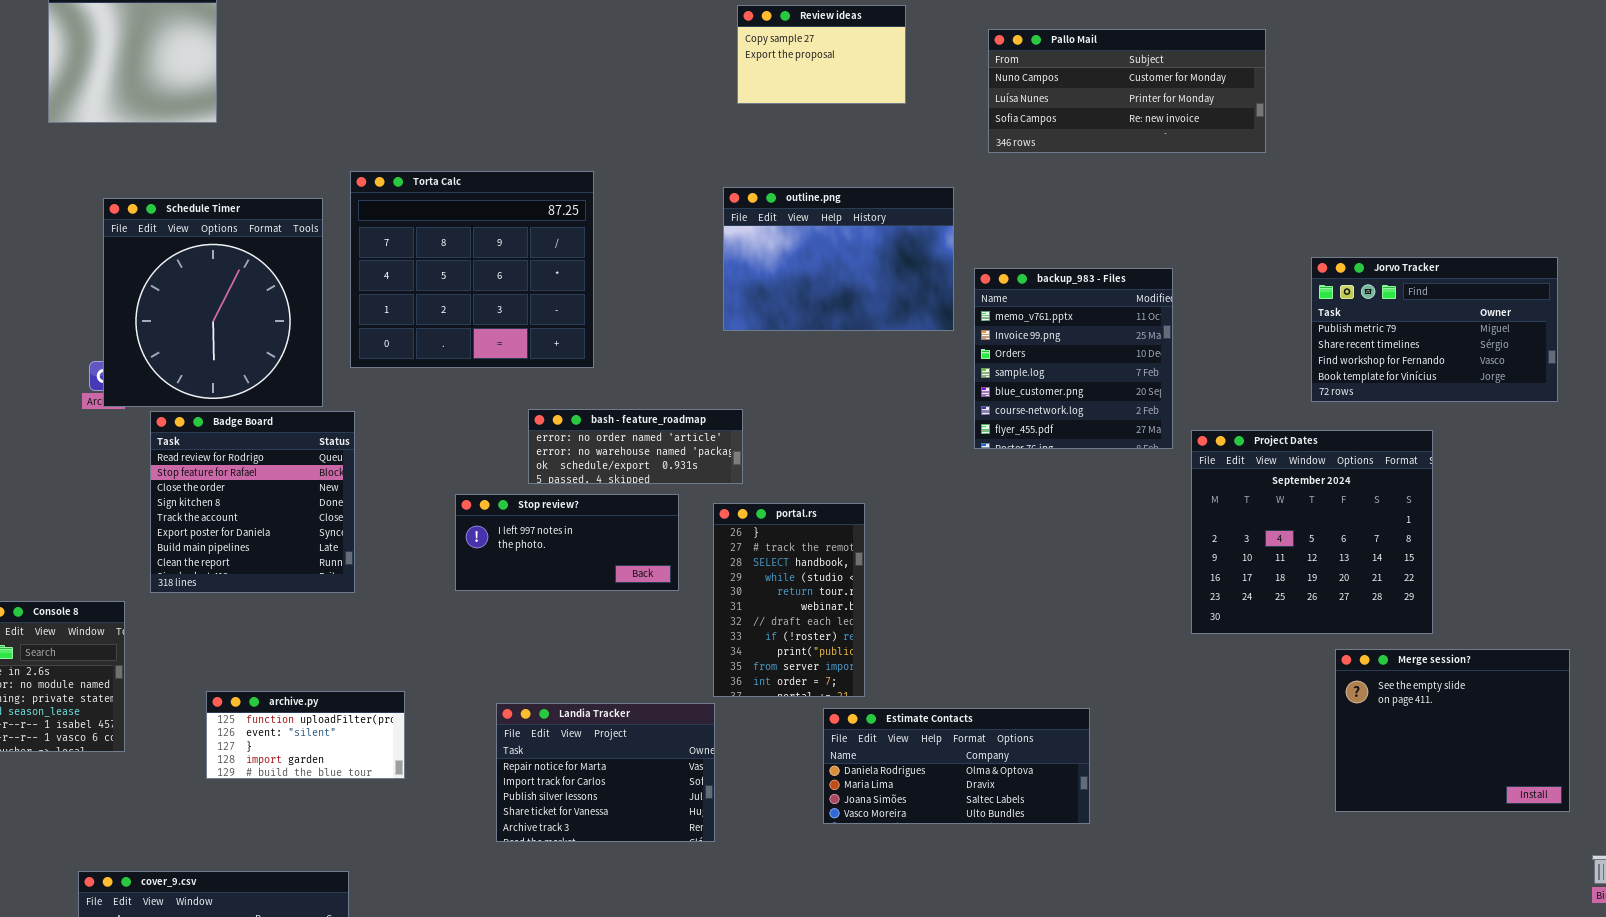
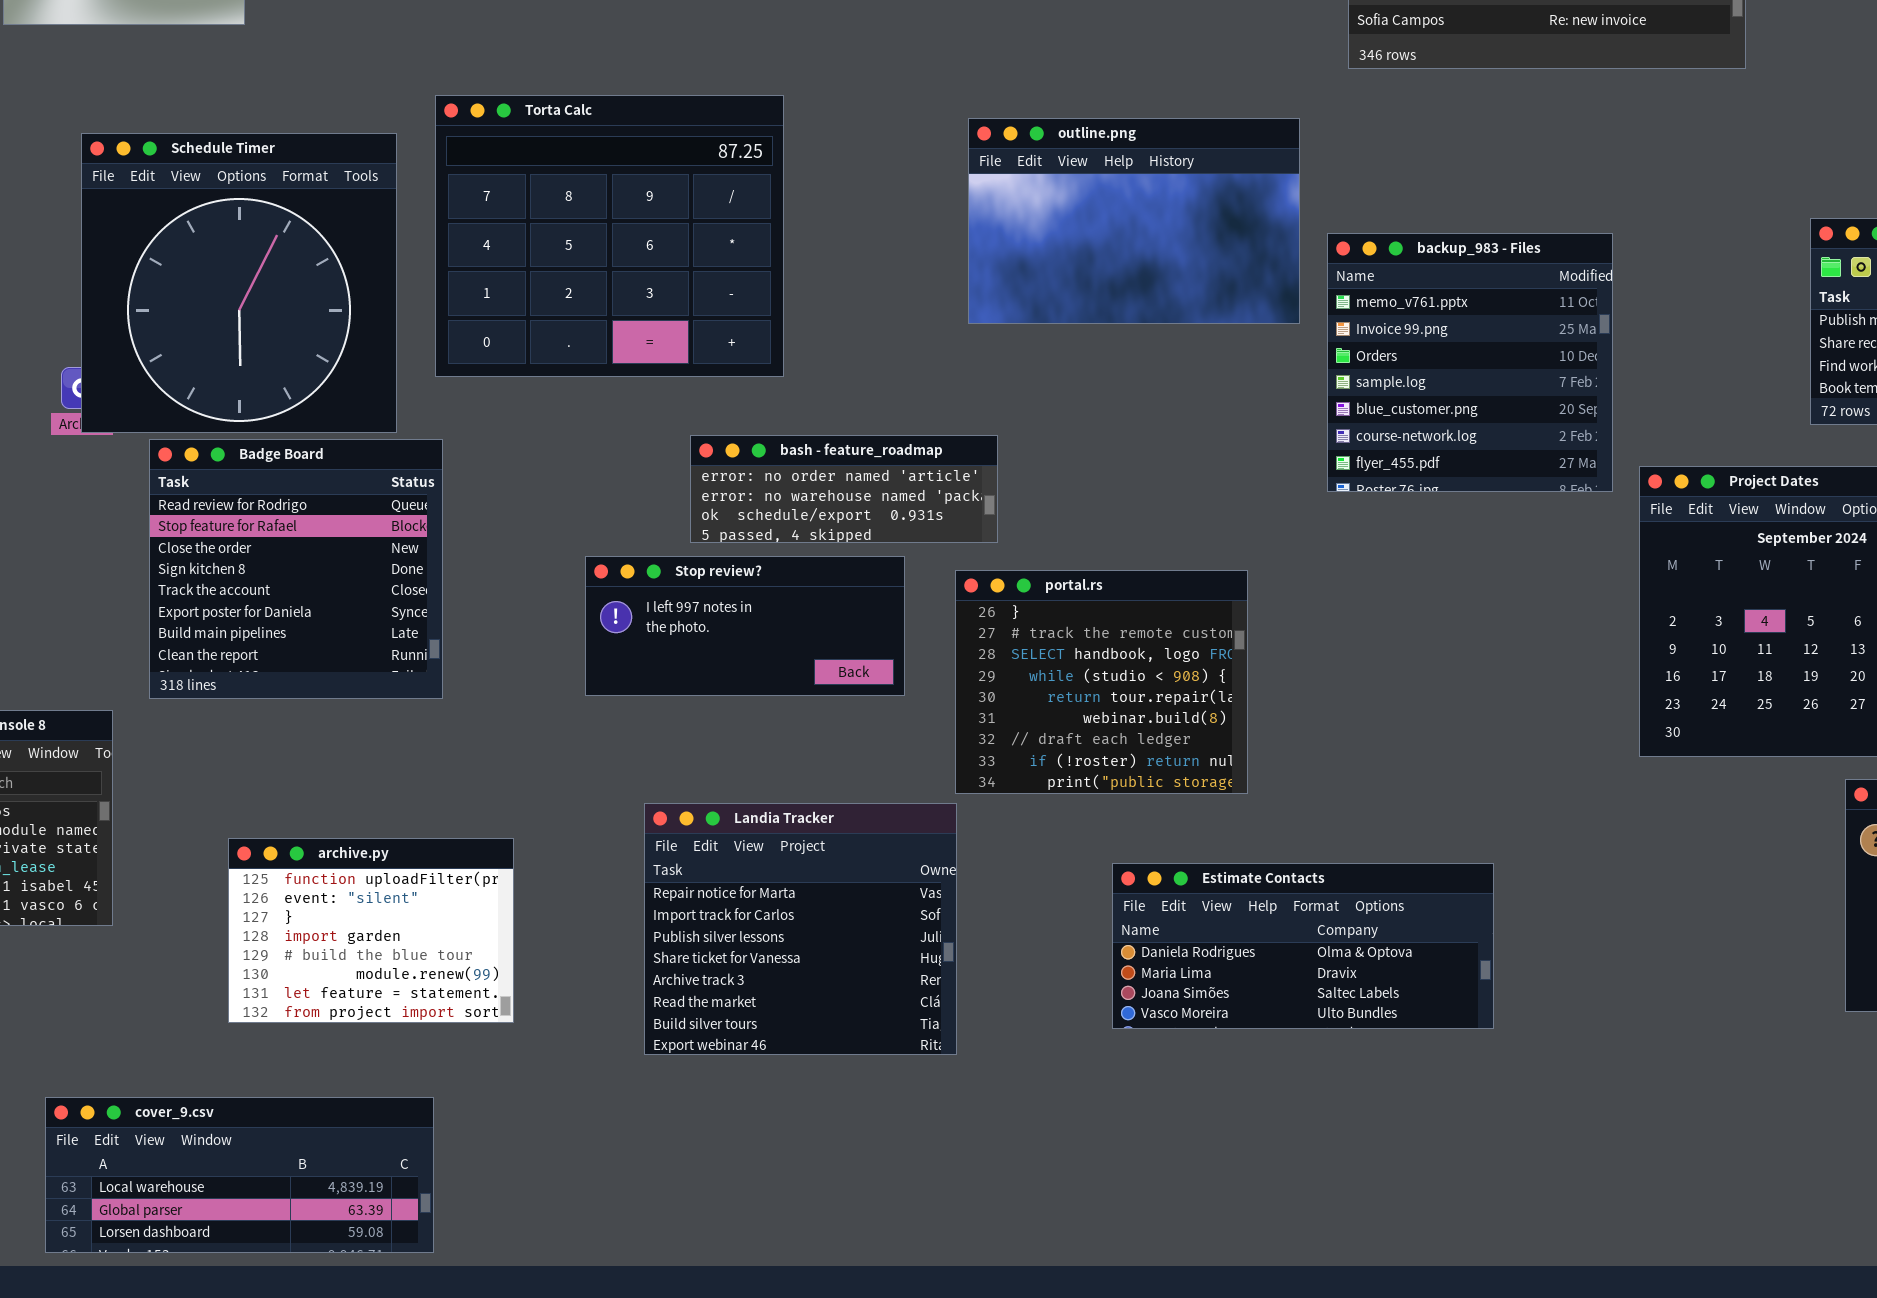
portal.rs: [713,503,865,697] -> [955,570,1248,794], resized
archive.py: [206,691,405,779] -> [228,838,514,1023], resized
Landia Tracker: [496,703,715,842] -> [644,803,957,1055], resized

